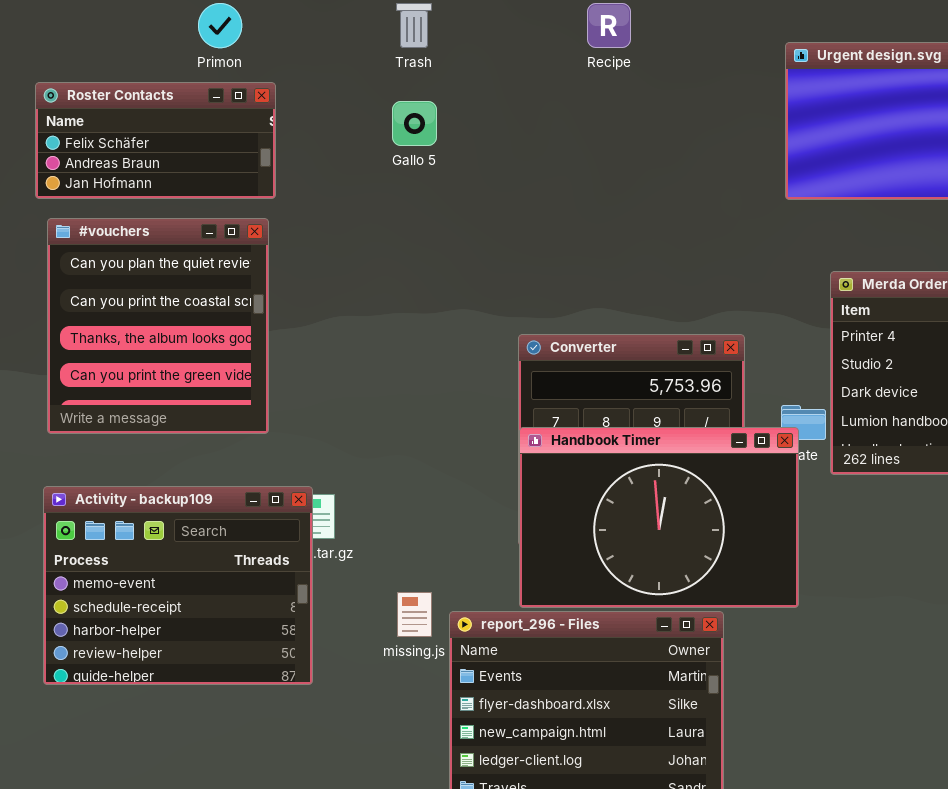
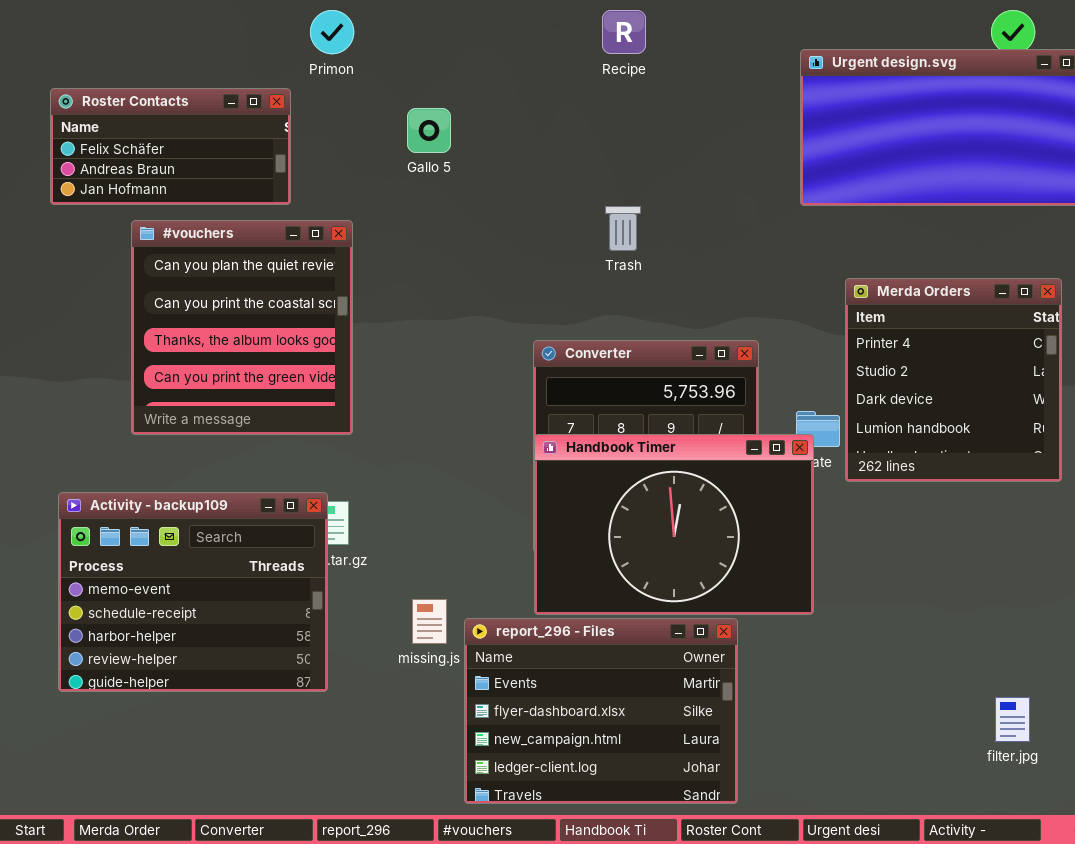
Primon: [198,3,242,48] -> [310,10,354,54], moved
Trash: [396,3,432,48] -> [605,206,641,251], moved
#vouchers: [47,218,269,434] -> [131,220,353,435], moved

